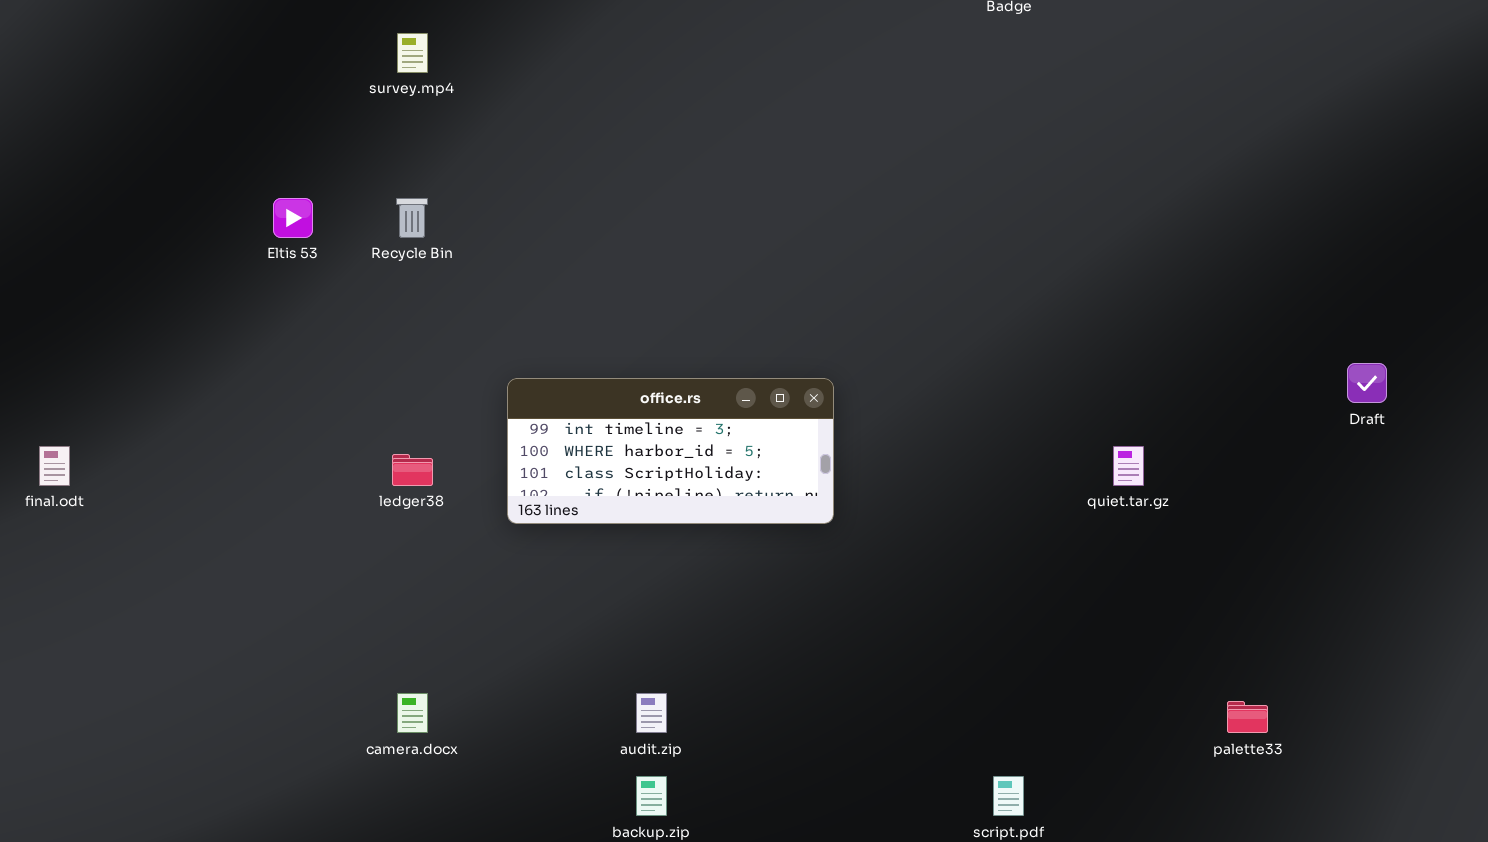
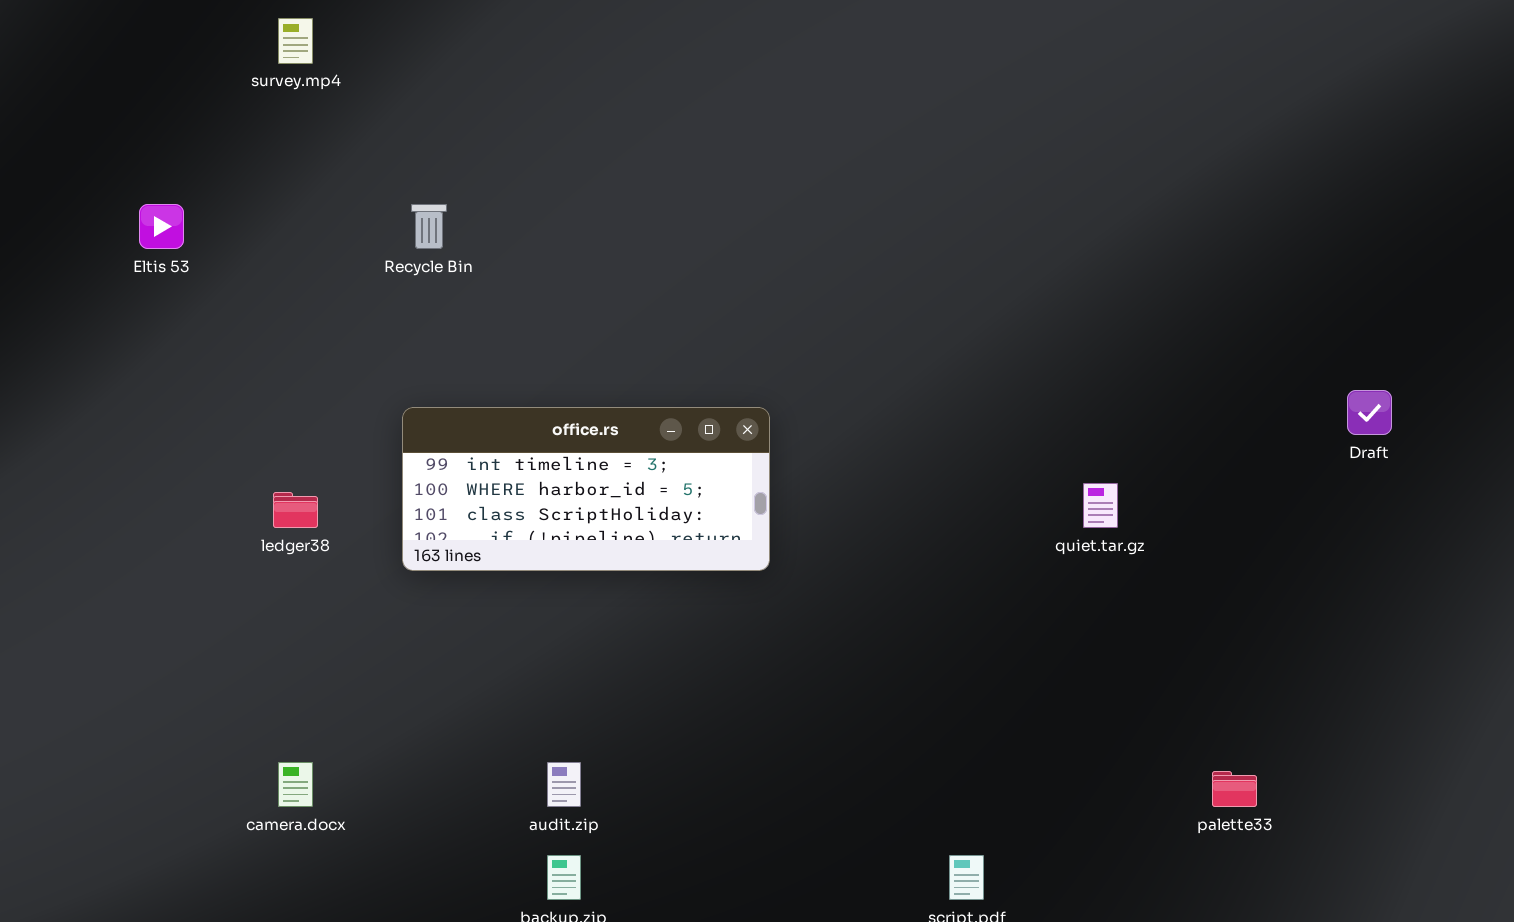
Recycle Bin: [396,198,428,238] -> [411,204,447,249], moved

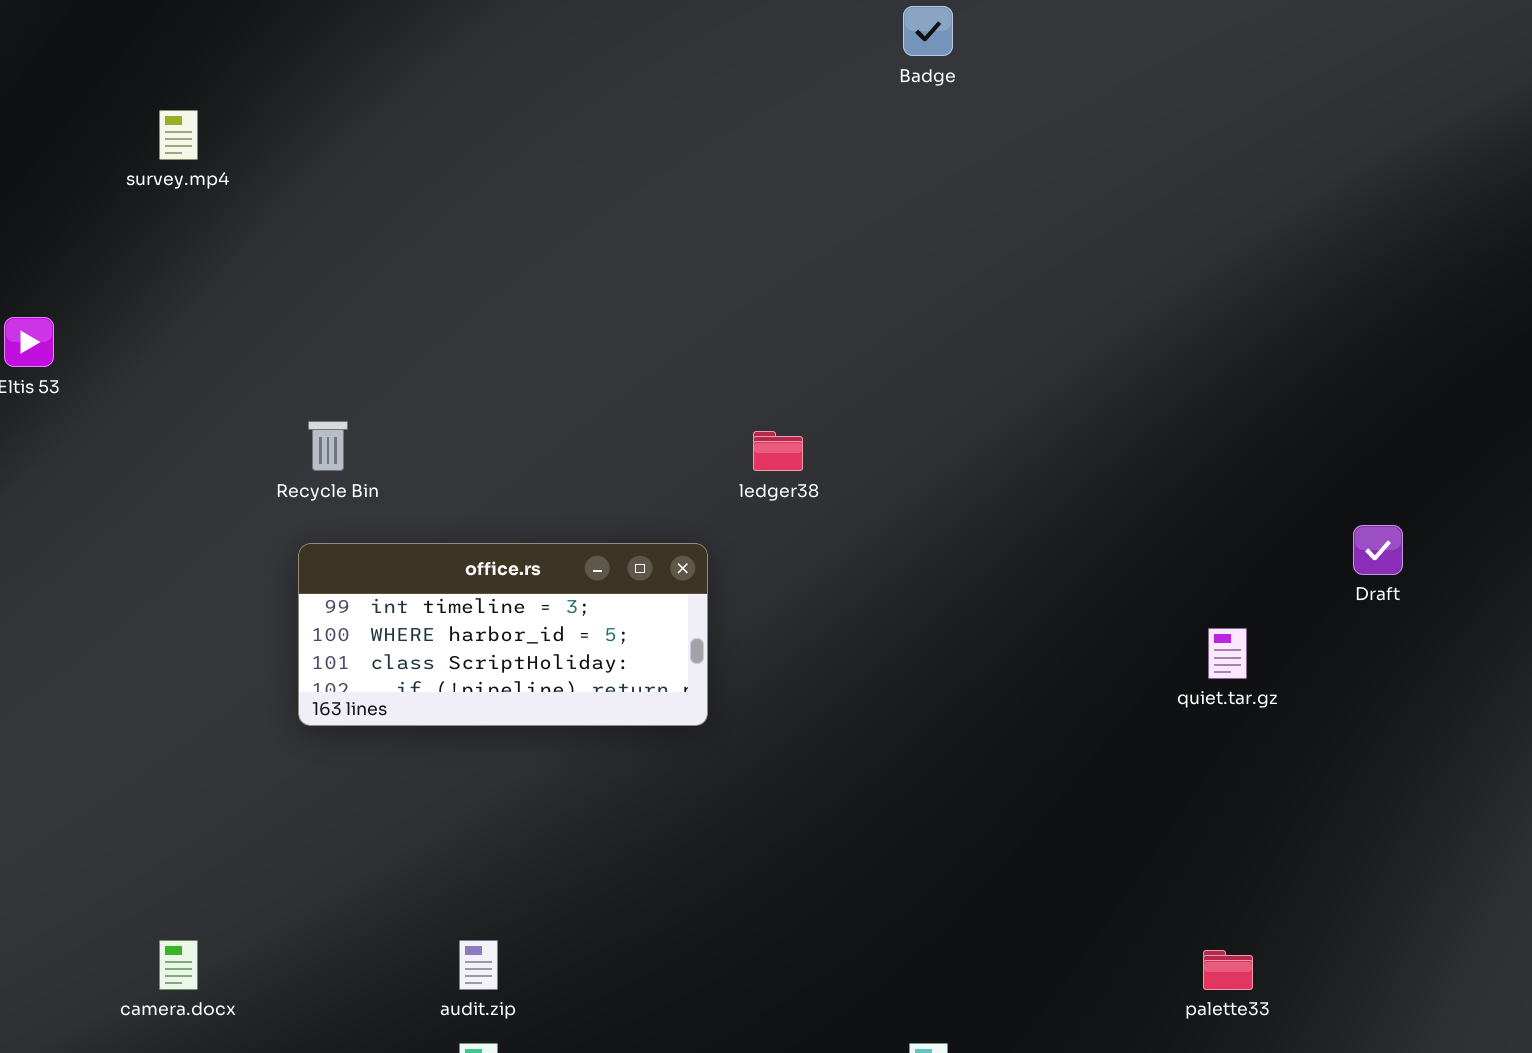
Recycle Bin: [411,204,447,249] -> [308,421,348,471], moved
quiet.tar.gz: [1083,483,1118,528] -> [1208,628,1247,679], moved
ledger38: [273,492,318,528] -> [753,431,803,471], moved

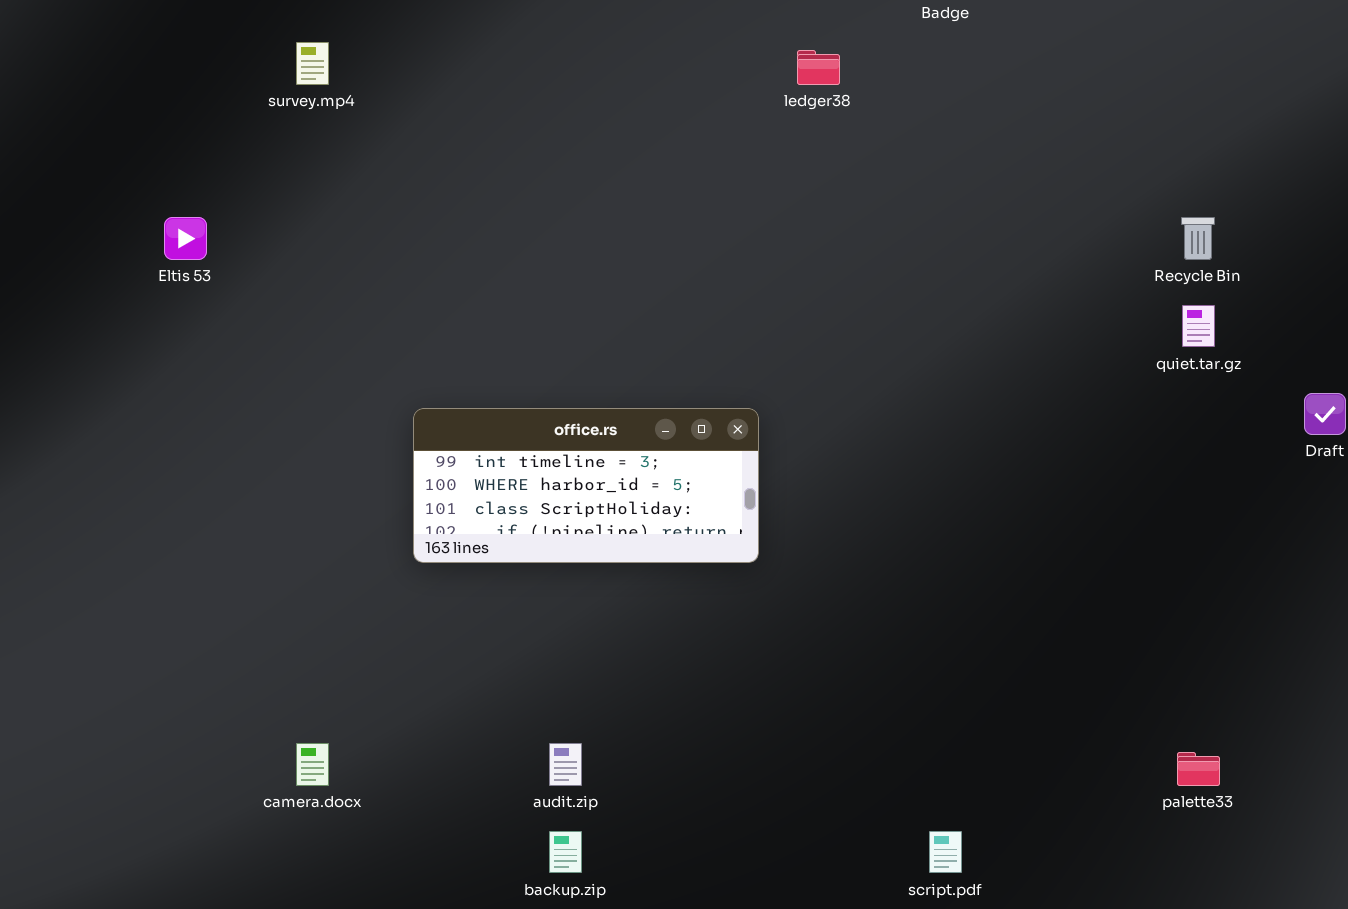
Recycle Bin: [308,421,348,471] -> [1181,217,1215,260], moved
ledger38: [753,431,803,471] -> [797,50,840,85], moved
quiet.tar.gz: [1208,628,1247,679] -> [1182,305,1215,347], moved

